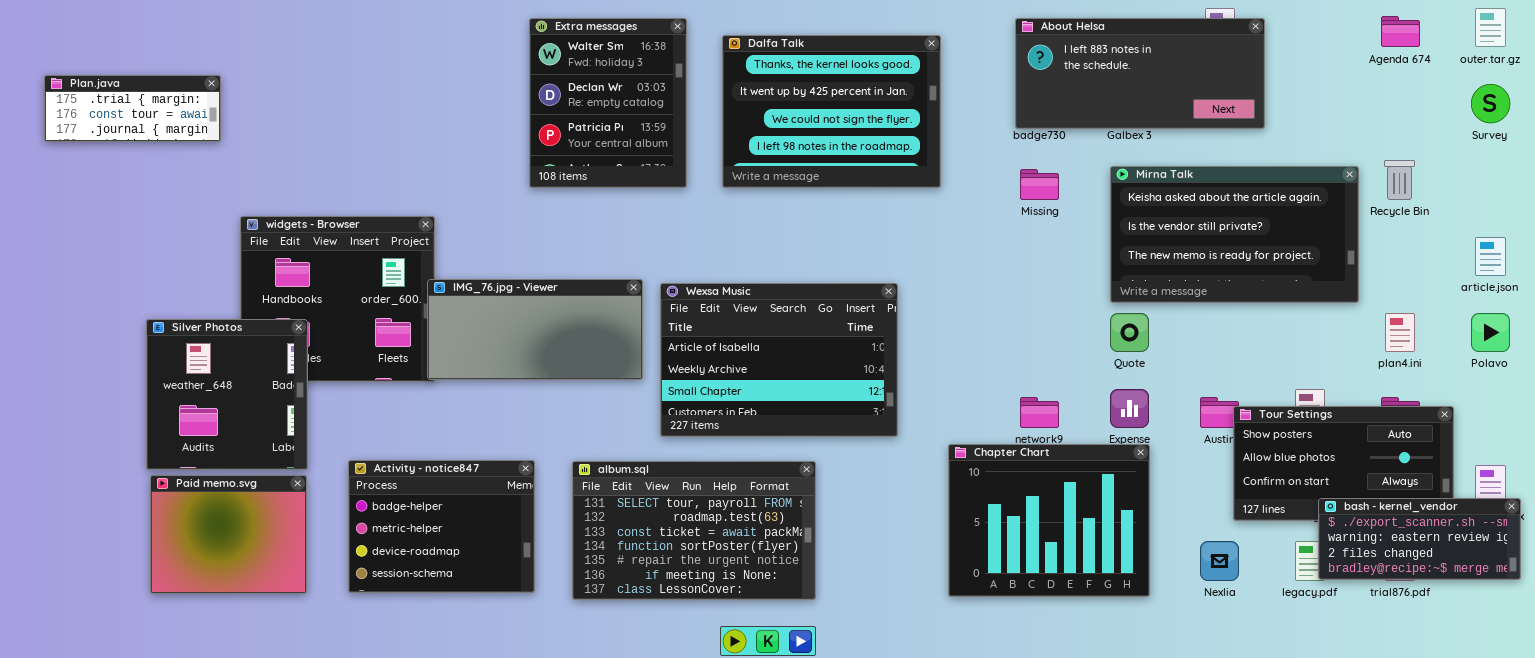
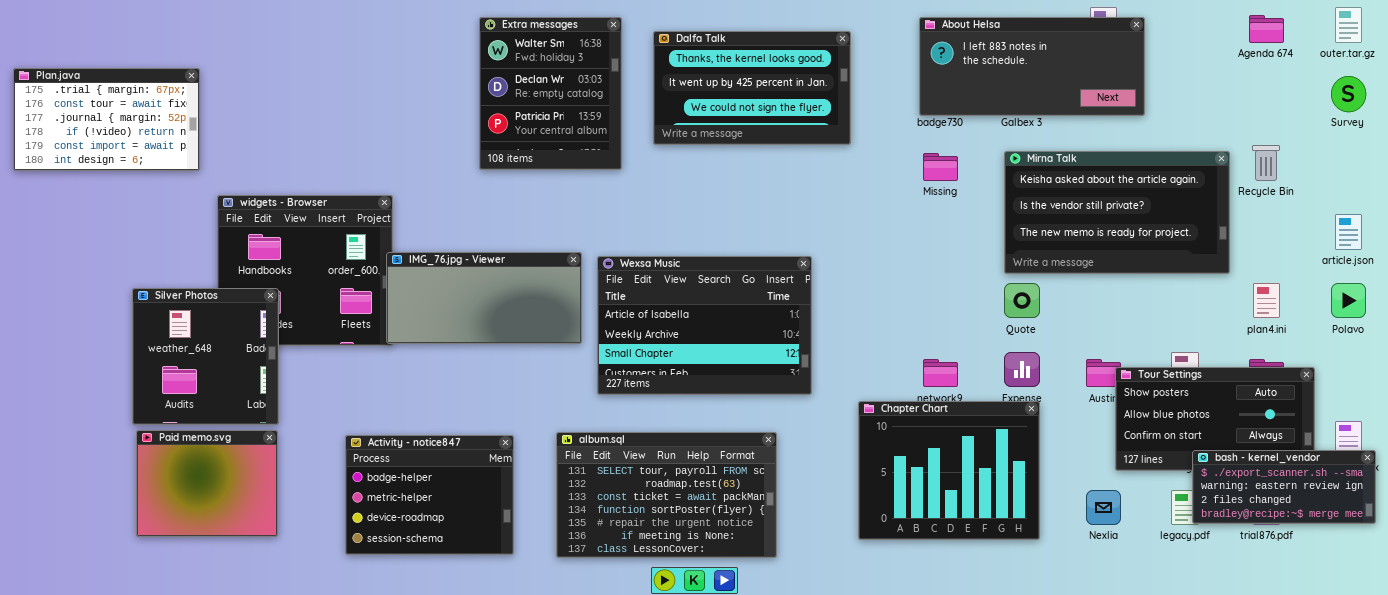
Dalfa Talk: [722,35,941,188] -> [653,31,851,145], resized
Plan.java: [44,75,221,142] -> [13,68,200,171], resized
Activity - notice847: [348,460,535,593] -> [345,435,514,555], moved
album.sql: [572,461,816,600] -> [556,432,777,558], moved

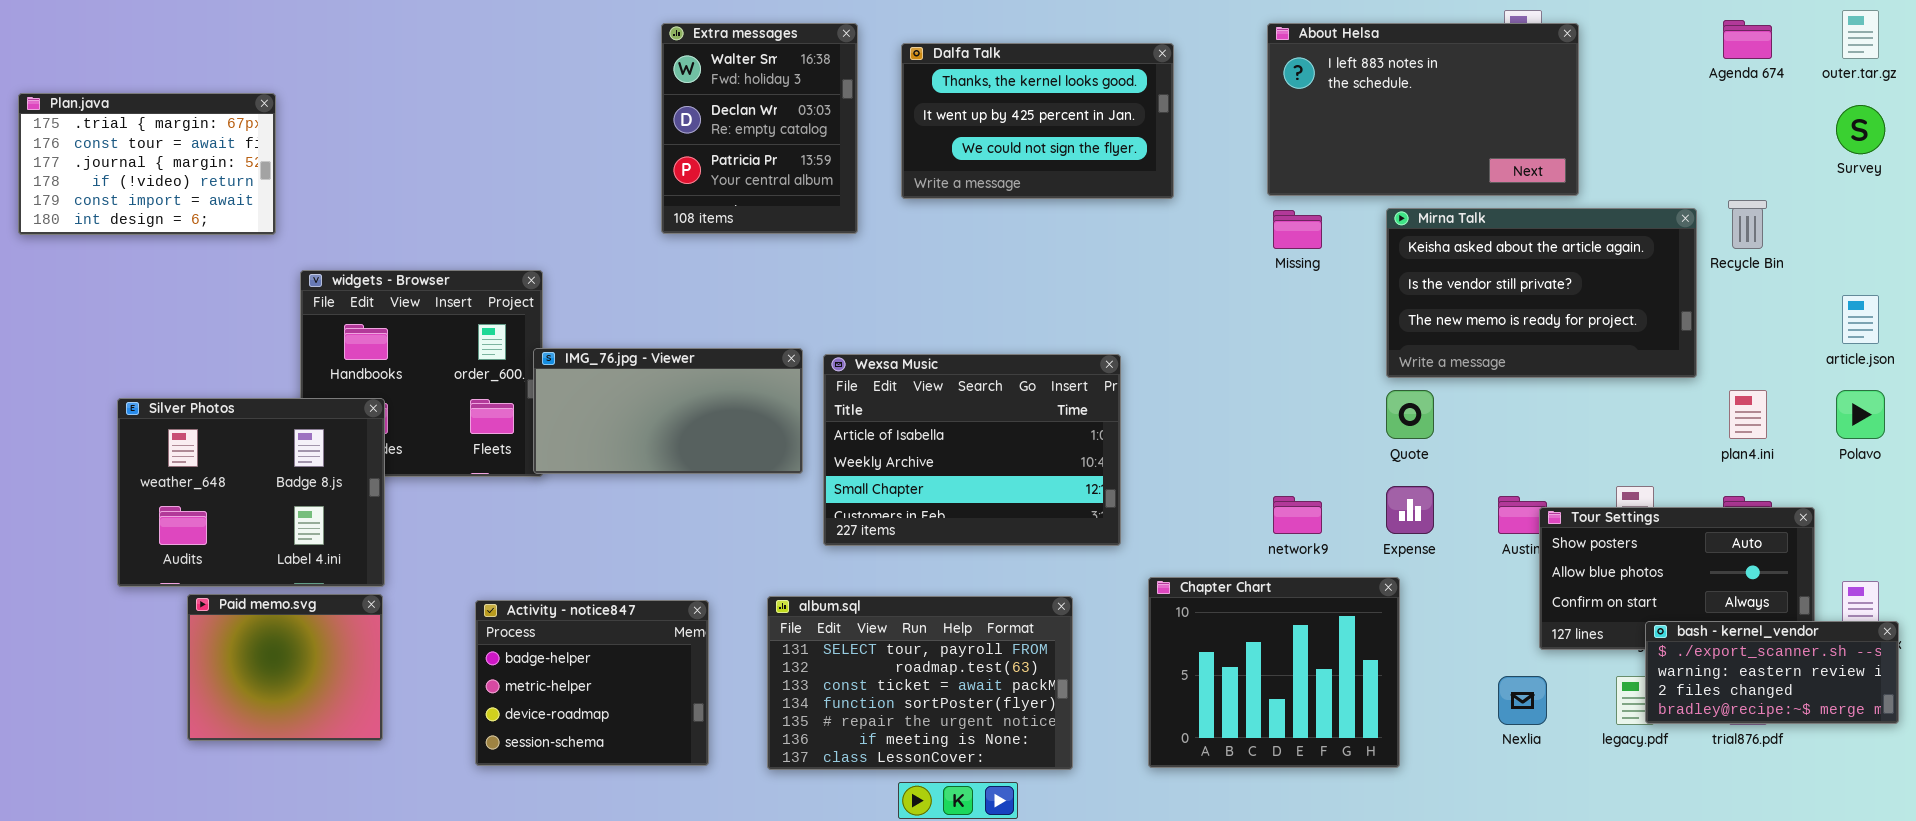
About Helsa: [919,17,1145,116] -> [1267,23,1579,196], resized
Silver Photos: [132,288,279,425] -> [117,398,385,587], resized
Chapter Chart: [858,401,1040,540] -> [1148,577,1400,768], moved

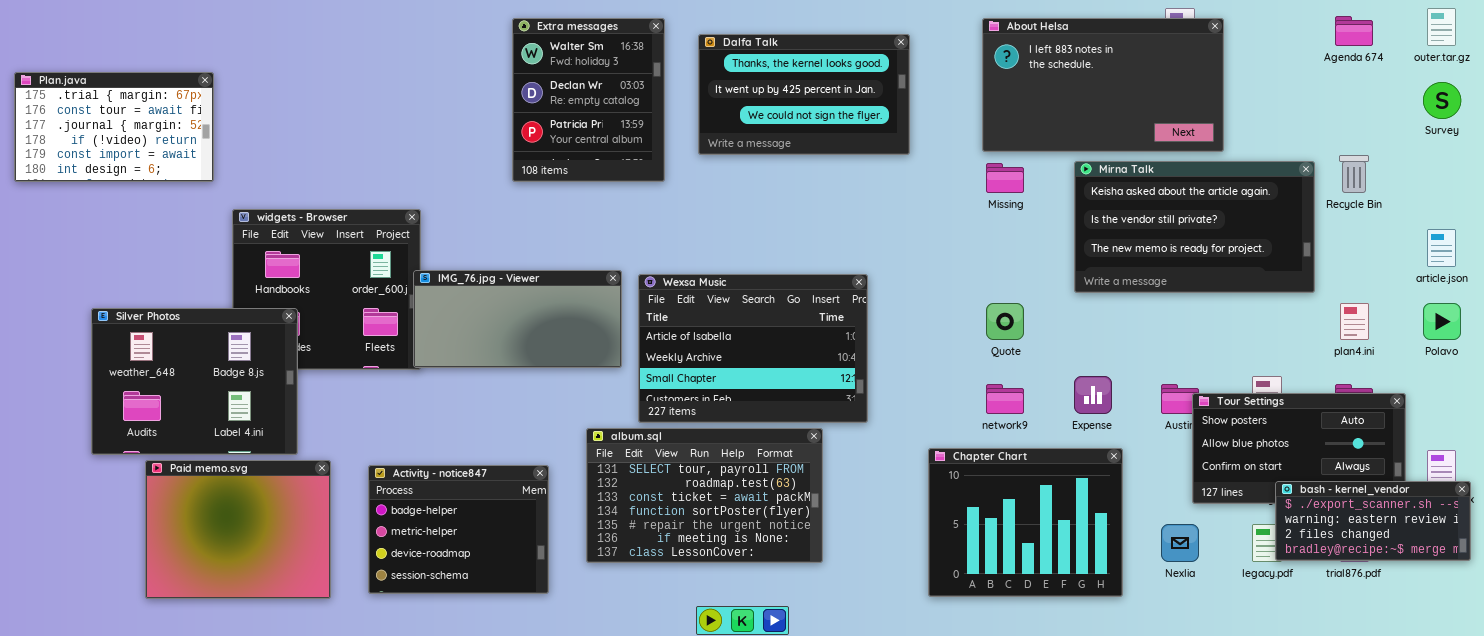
Quote: [1386,390,1434,439] -> [986,303,1024,340], moved
Chapter Chart: [1148,577,1400,768] -> [928,448,1123,597], moved
Paid memo.svg: [187,594,383,741] -> [145,460,331,599], resized
album.sql: [767,596,1073,770] -> [586,428,823,563], moved

